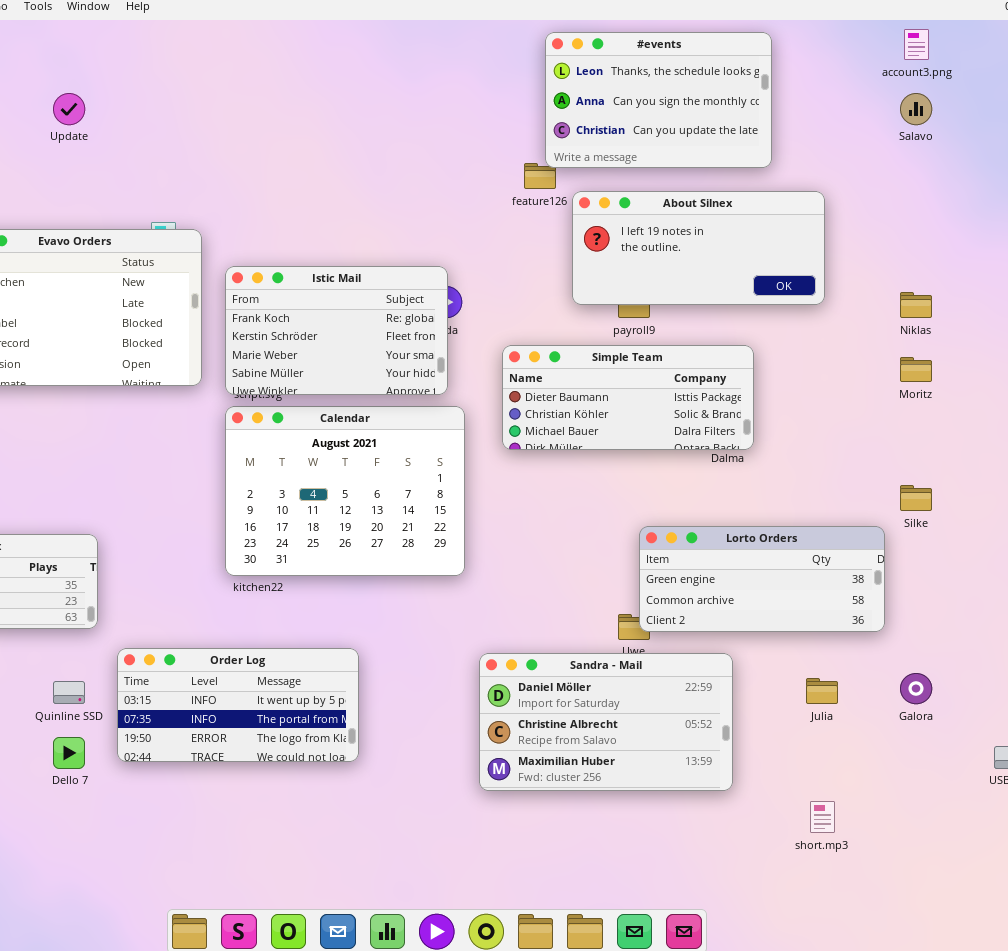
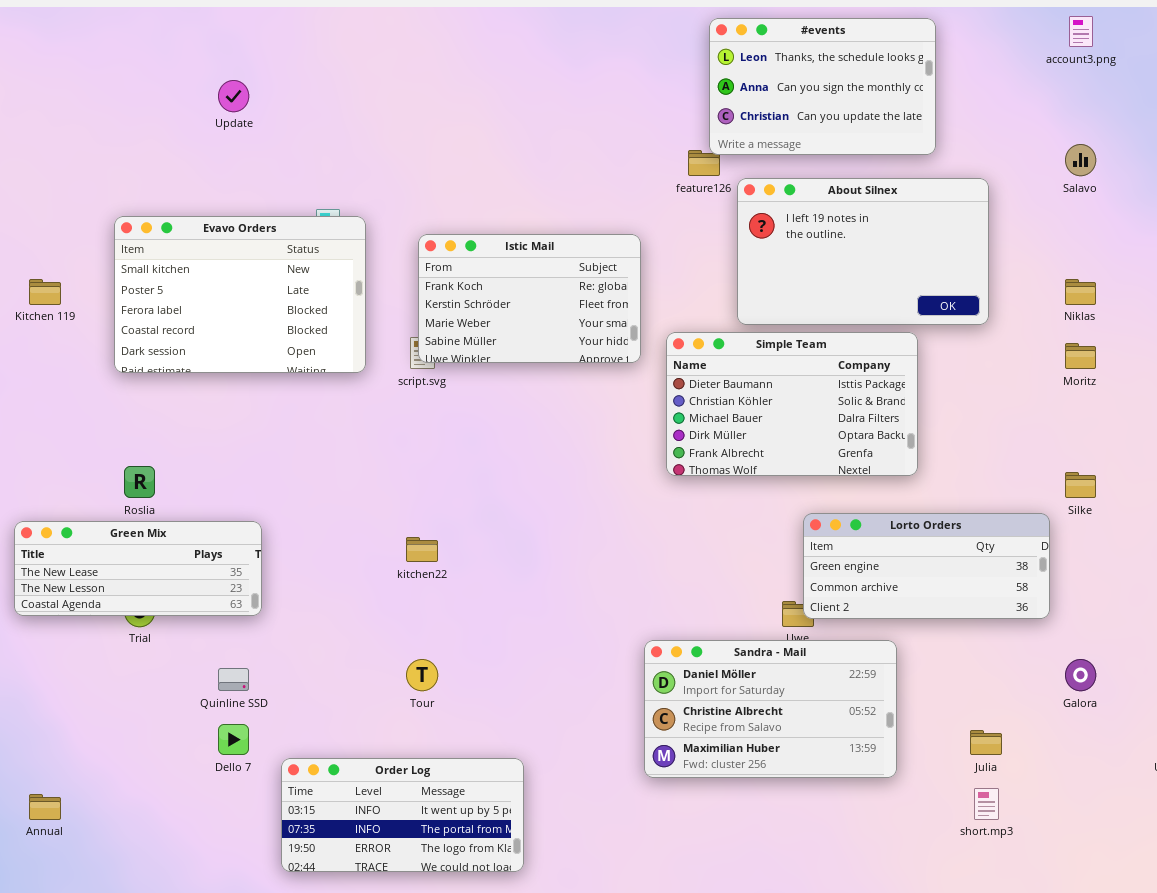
Salavo: [900,93,932,125] -> [1065,144,1096,176], moved
About Silnex: [572,191,825,305] -> [737,178,989,325], resized
Istic Mail: [225,266,448,395] -> [418,234,641,363], moved
Simple Team: [502,345,754,450] -> [666,332,918,476], resized
Calendar: [225,406,465,576] -> none, closed
Order Log: [117,648,359,762] -> [281,758,524,872], moved
Julia: [806,678,838,704] -> [970,730,1002,755], moved

